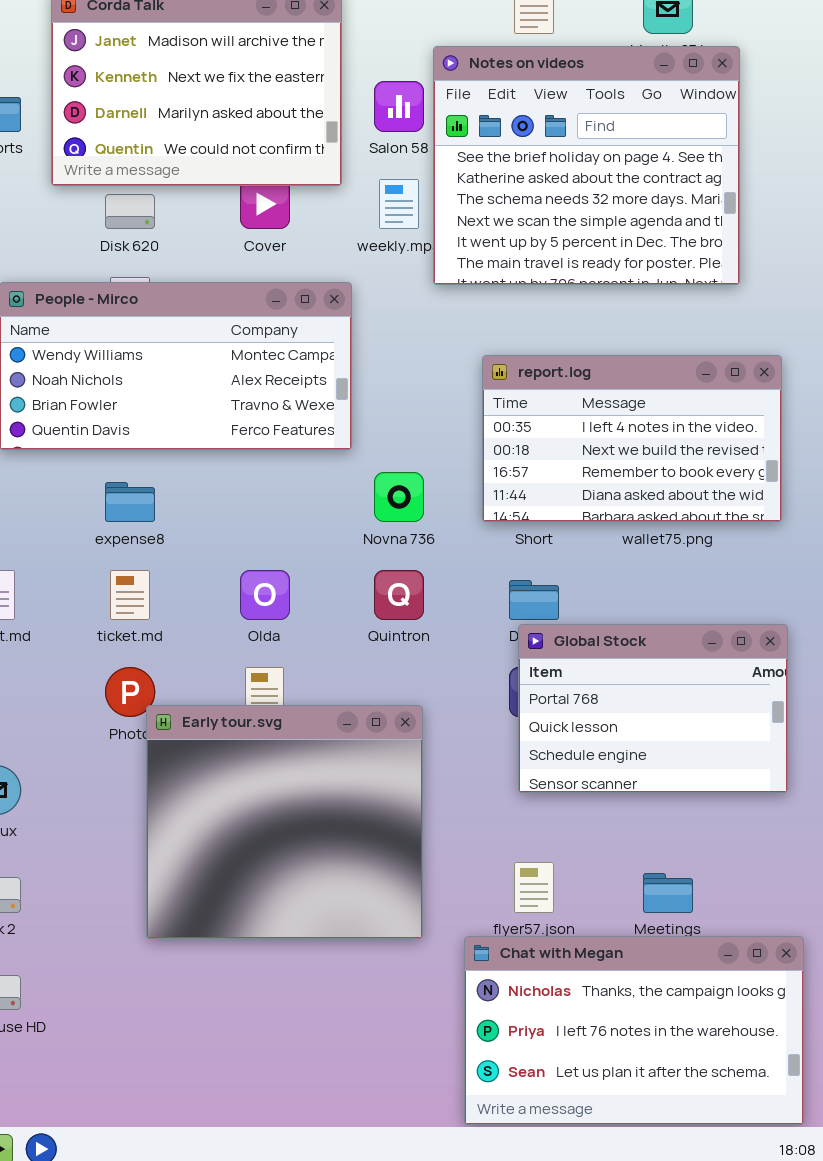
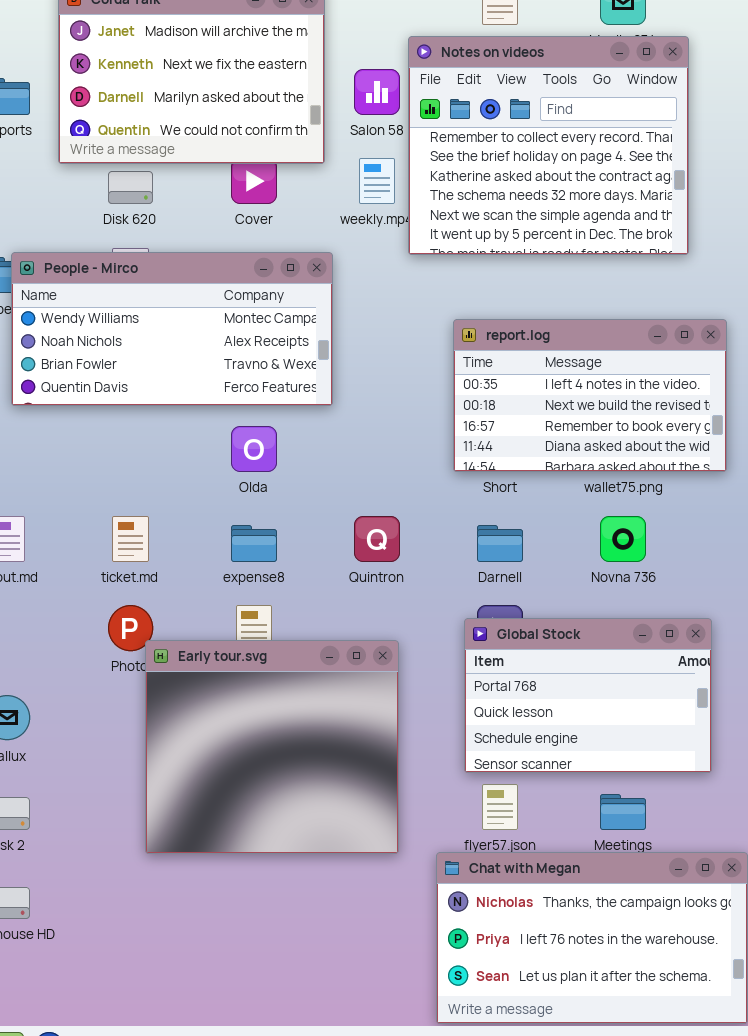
Notes on videos: [433,46,740,285] -> [408,36,689,255], scrolled up 1 row
Novna 736: [374,472,424,522] -> [600,516,646,562], moved
expense8: [105,482,155,522] -> [231,525,277,562], moved
Olda: [240,570,290,620] -> [231,426,277,472], moved
Global Stock: [518,624,788,793] -> [464,618,712,773], moved

